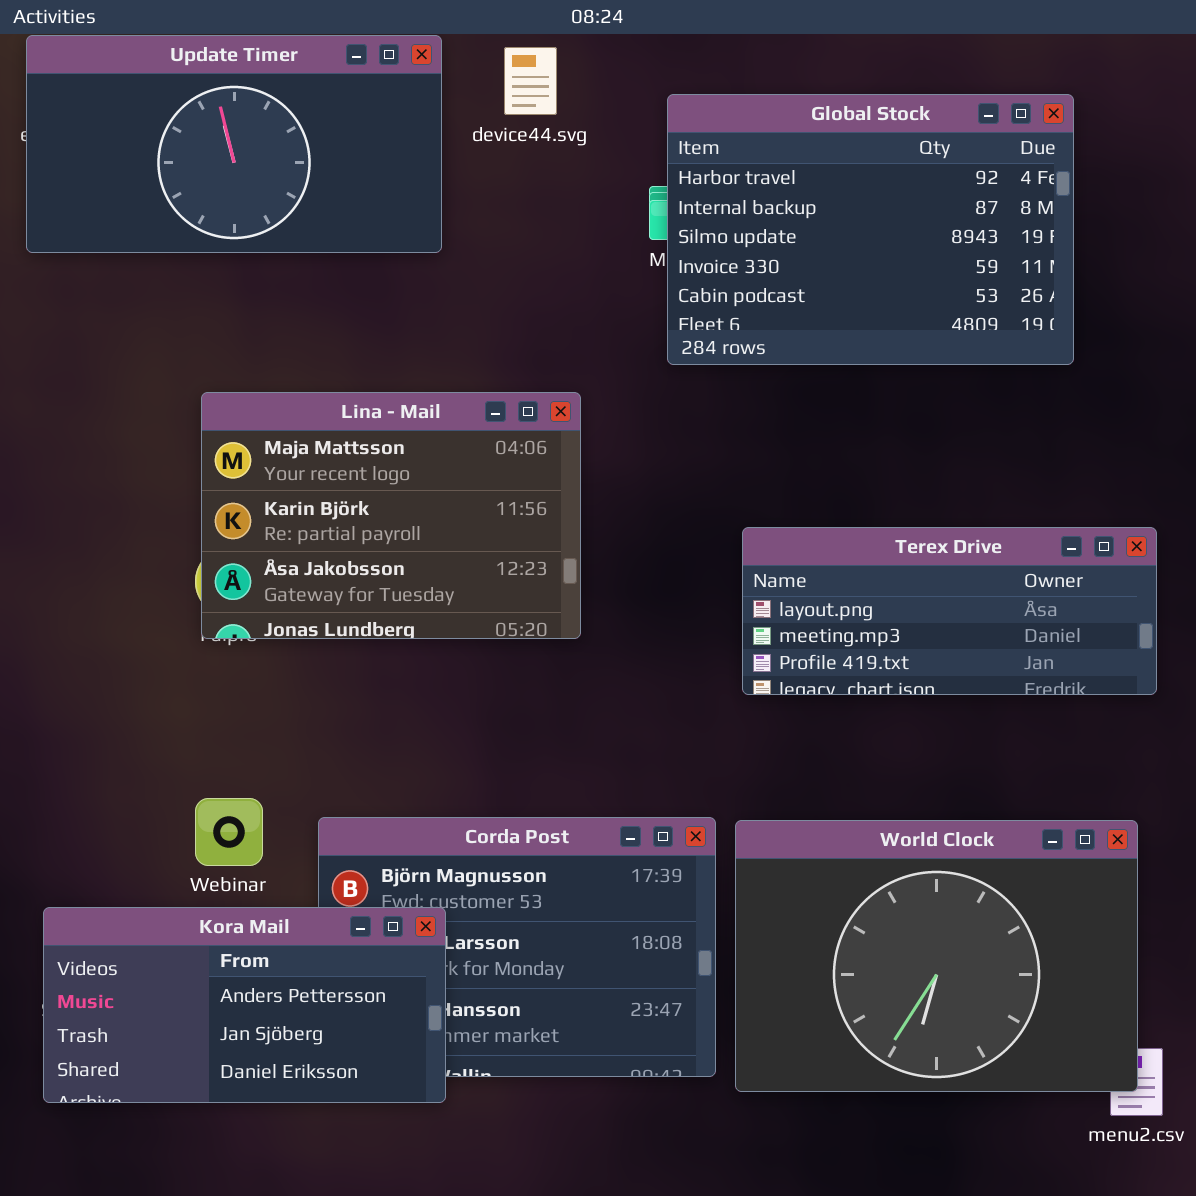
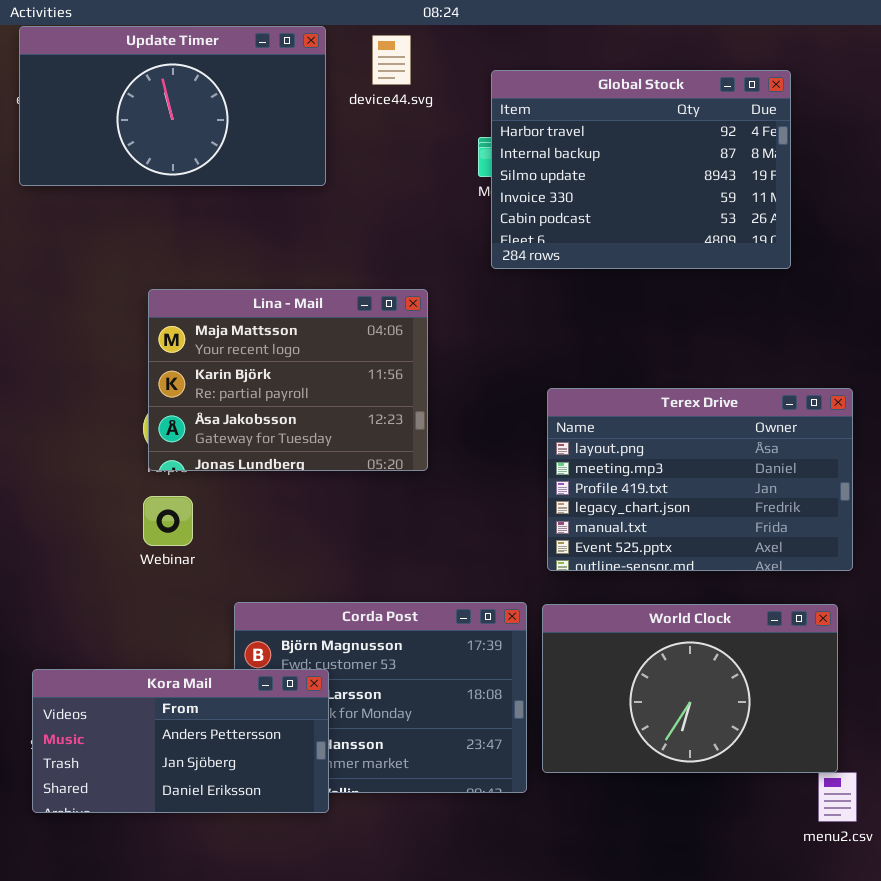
Terex Drive: [742,527,1157,695] -> [547,388,853,571], resized
Webinar: [195,798,263,866] -> [143,496,193,546], moved
World Clock: [735,820,1138,1092] -> [542,604,838,773], resized

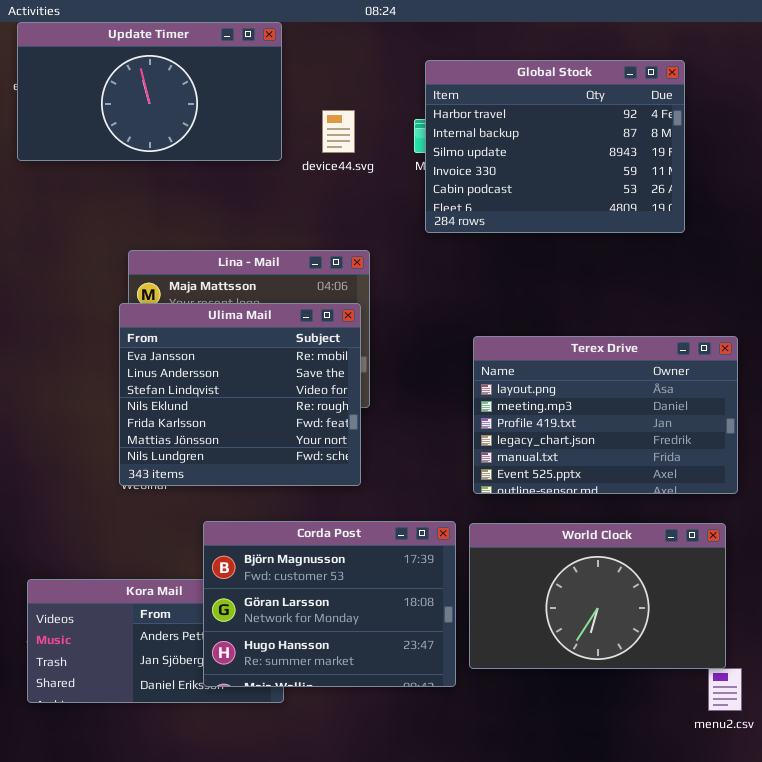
device44.svg: [372,35,411,85] -> [322,110,355,153], moved
Ulima Mail: none -> [119,303,361,486], opened
Corda Post: [234,602,527,793] -> [203,521,456,687], raised

